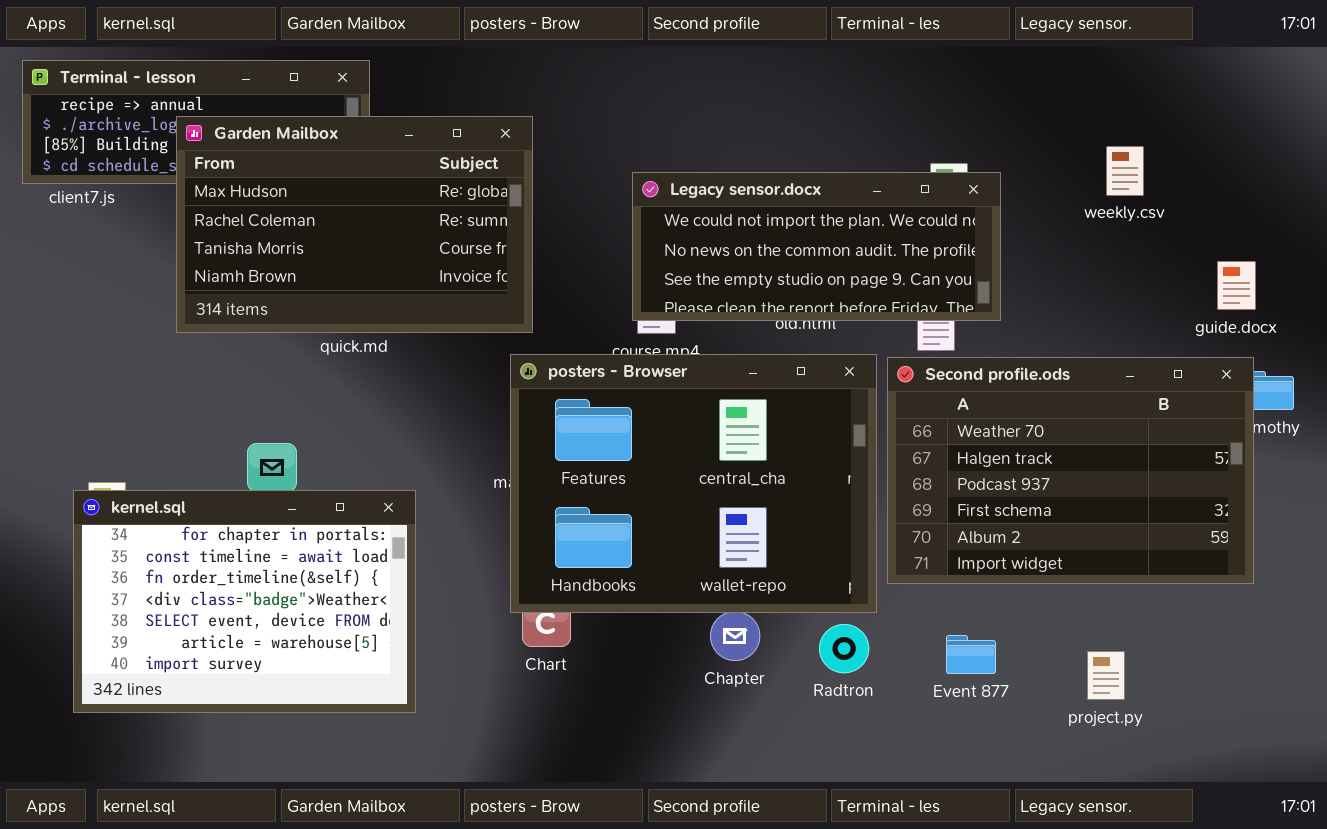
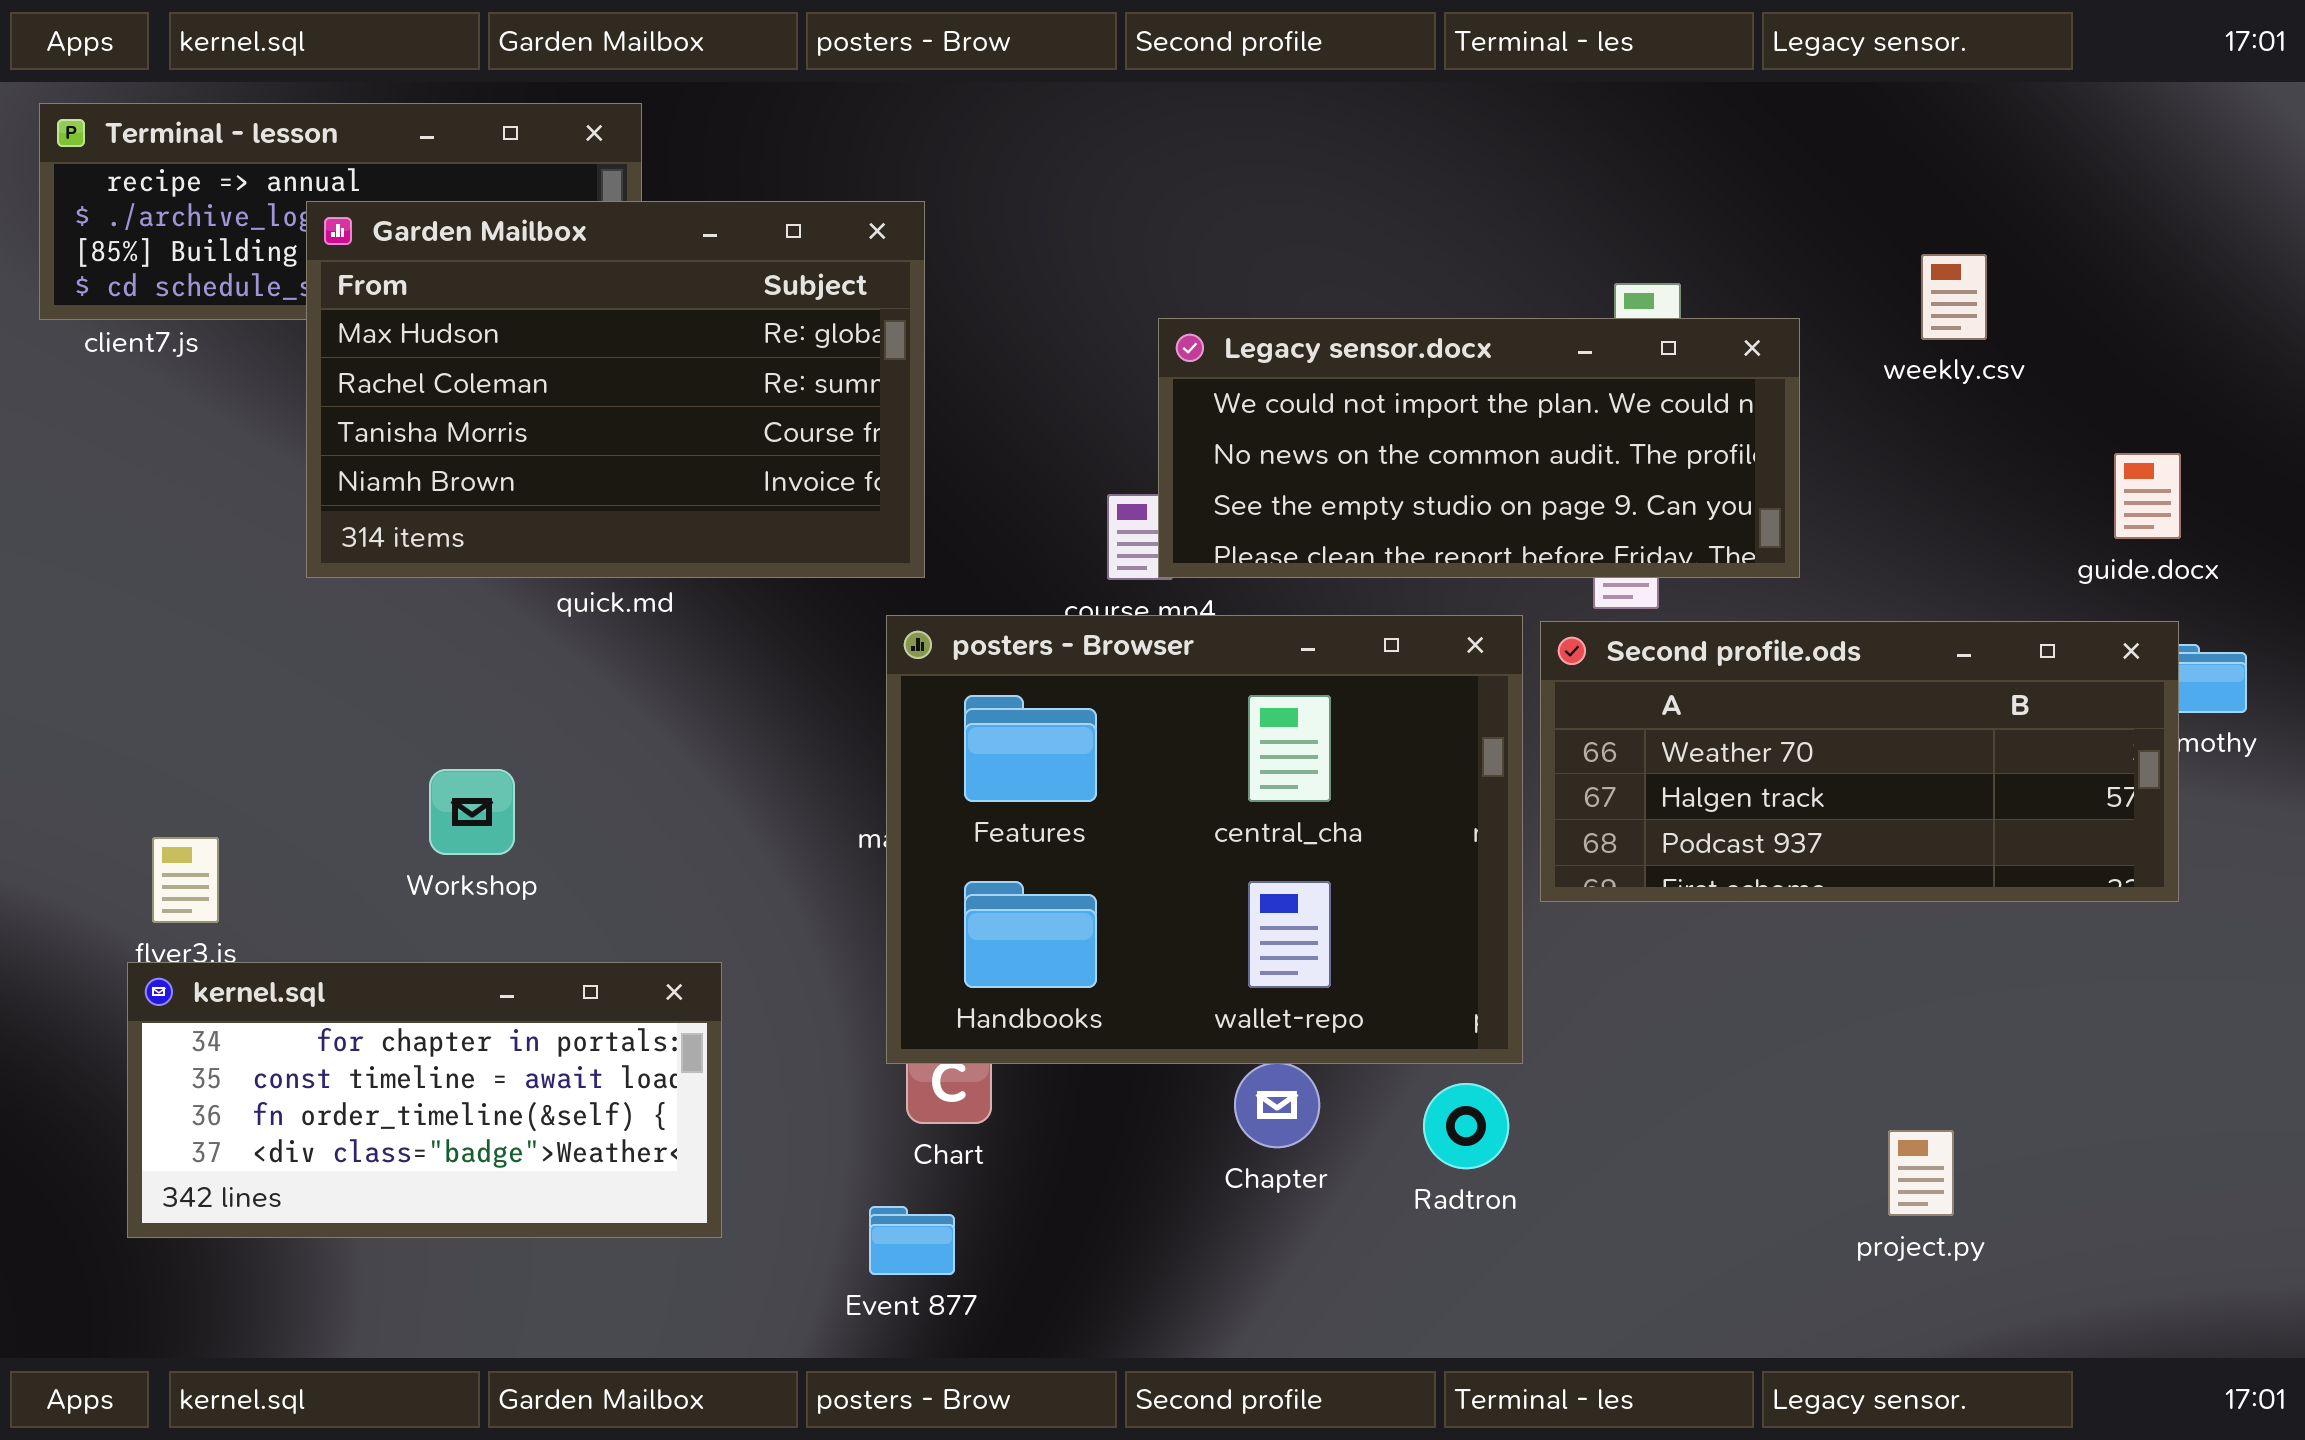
Legacy sensor.docx: [632,172,1001,321] -> [1158,318,1800,578], moved
Second profile.ods: [887,357,1254,584] -> [1540,621,2179,902], resized
kernel.sql: [73,490,416,713] -> [127,962,722,1238], resized
Event 877: [946,635,996,674] -> [869,1206,955,1275], moved

